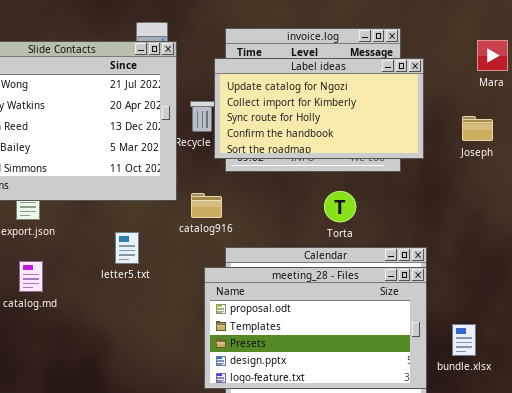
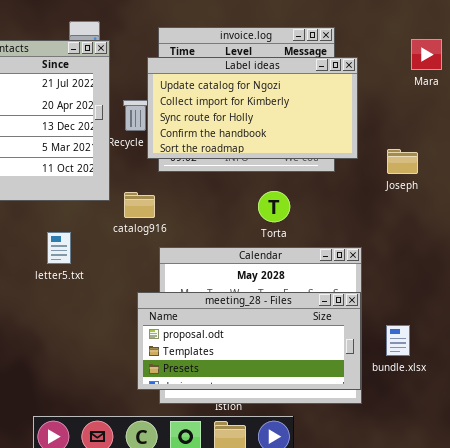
Joseph: [462,116,493,141] -> [387,149,418,174], moved
meeting_28 - Files: [204,267,427,389] -> [137,292,361,390], resized

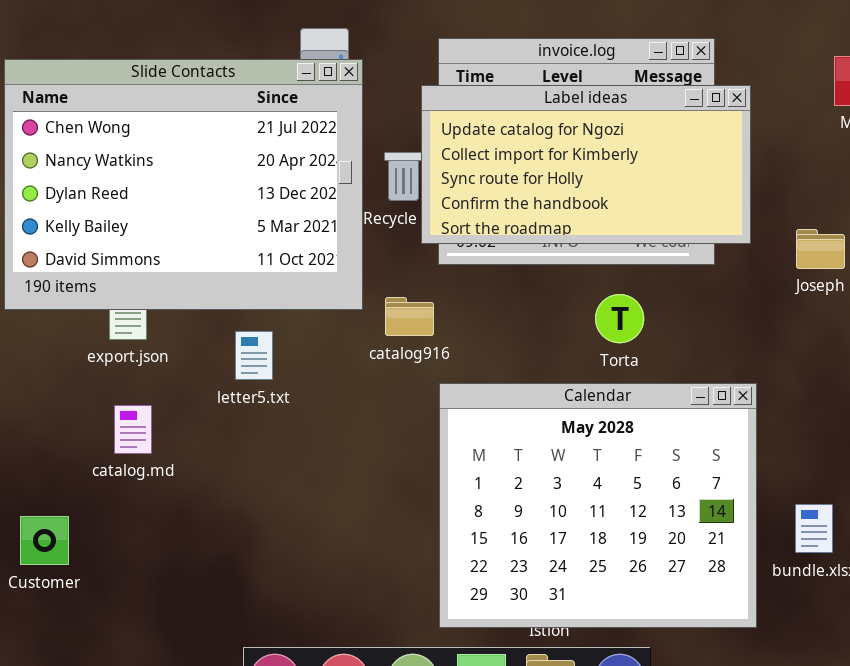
letter5.txt: [47,232,71,264] -> [235,331,273,380], moved
meeting_28 - Files: [137,292,361,390] -> none, closed

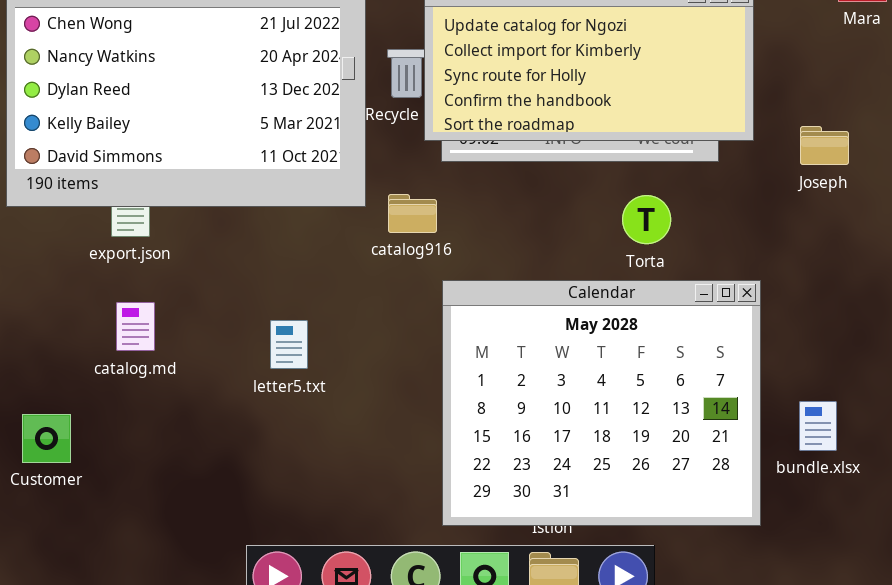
Torta: [595,294,644,343] -> [622,195,671,244], moved
letter5.txt: [235,331,273,380] -> [270,320,308,369], moved

